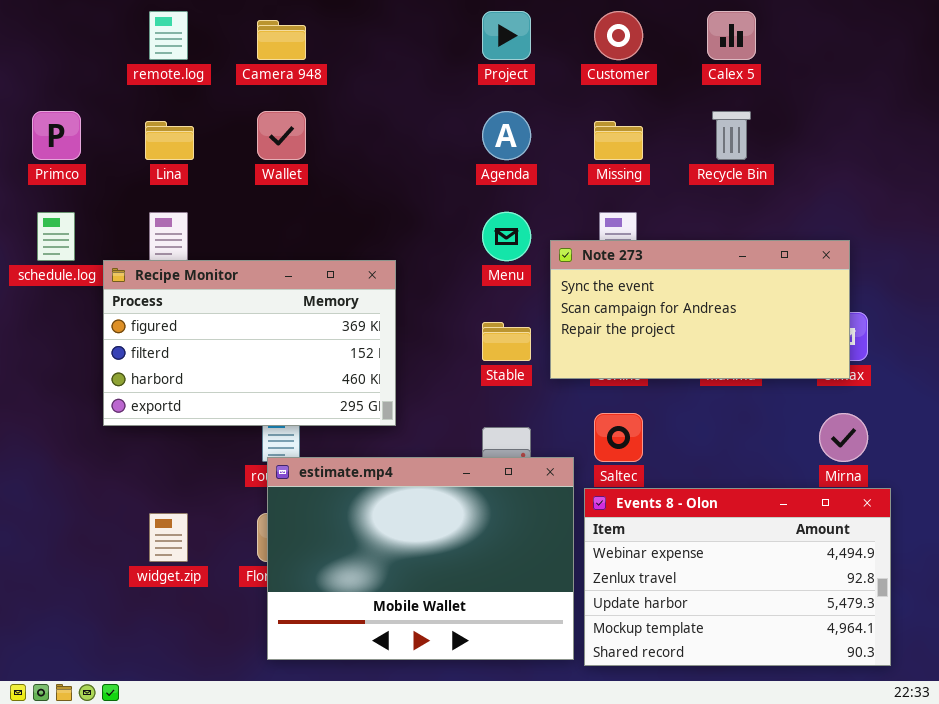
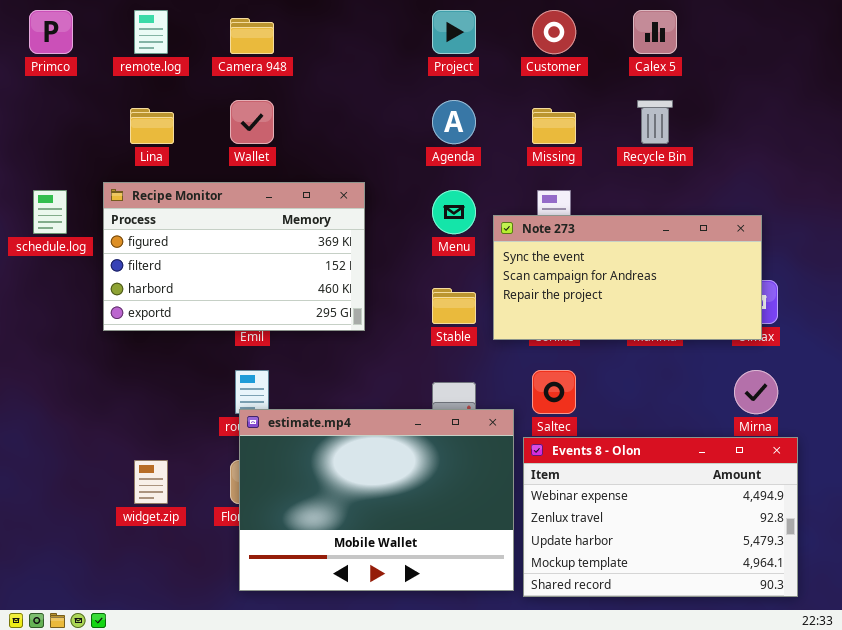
Primco: [32,111,81,160] -> [29,10,73,54], moved
Recipe Monitor: [103,260,396,426] -> [103,182,365,331], moved

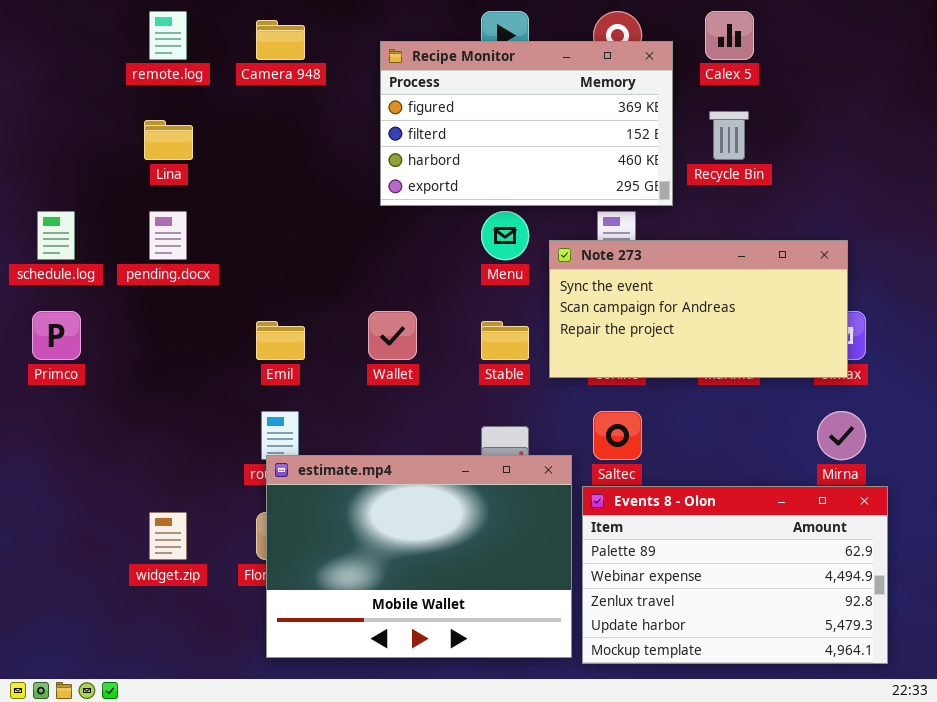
Primco: [29,10,73,54] -> [32,311,81,360], moved
Wallet: [230,100,274,144] -> [368,311,417,360], moved
Recipe Monitor: [103,182,365,331] -> [380,41,673,206], moved
Events 8 - Olon: [523,437,798,597] -> [582,486,888,664], scrolled up 1 row

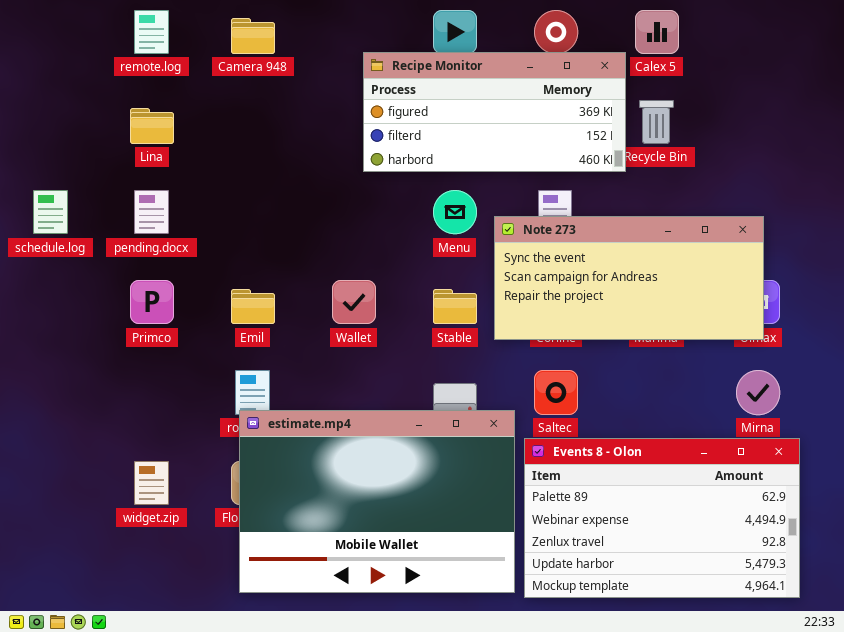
Recipe Monitor: [380,41,673,206] -> [363,52,626,172], moved, resized
Primco: [32,311,81,360] -> [130,280,174,324], moved

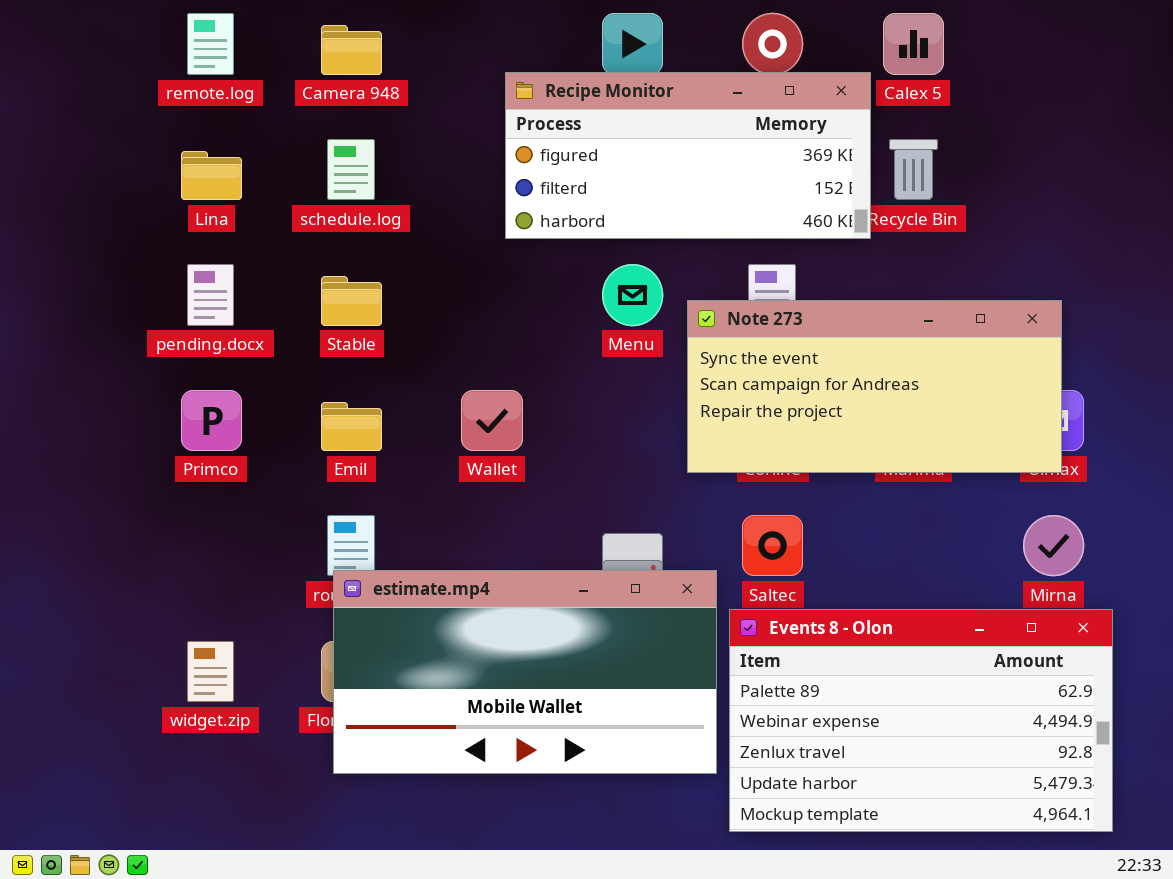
schedule.log: [33,190,68,234] -> [327,139,375,200], moved
Stable: [433,289,477,324] -> [321,276,382,326], moved
estimate.mp4: [239,410,515,593] -> [333,570,717,774], resized

